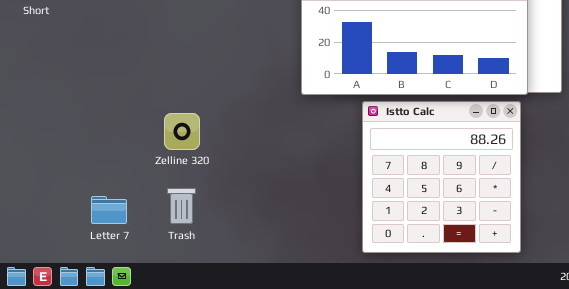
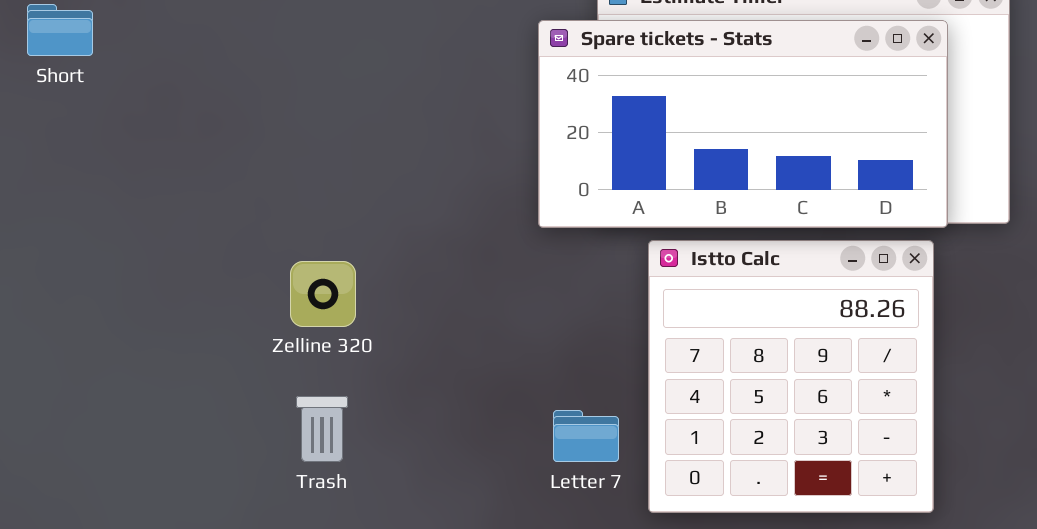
Letter 7: [91,196,127,224] -> [553,410,619,462], moved

